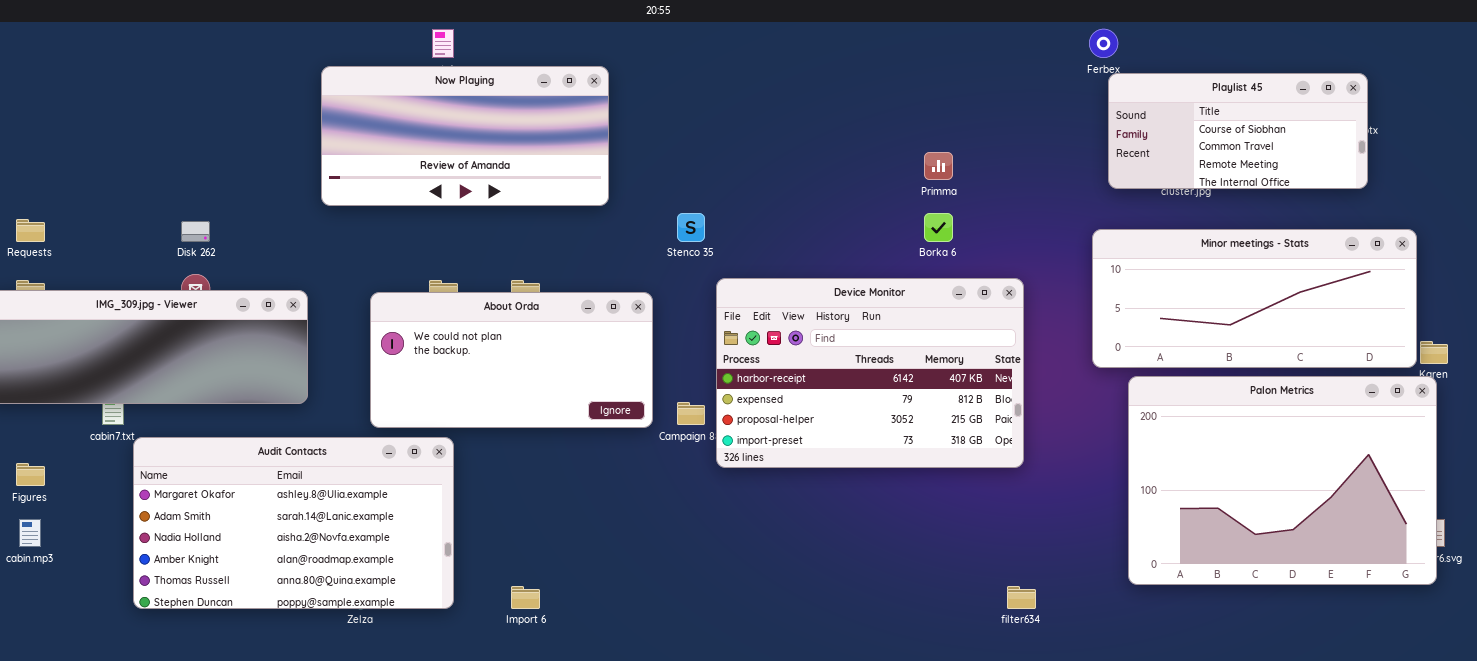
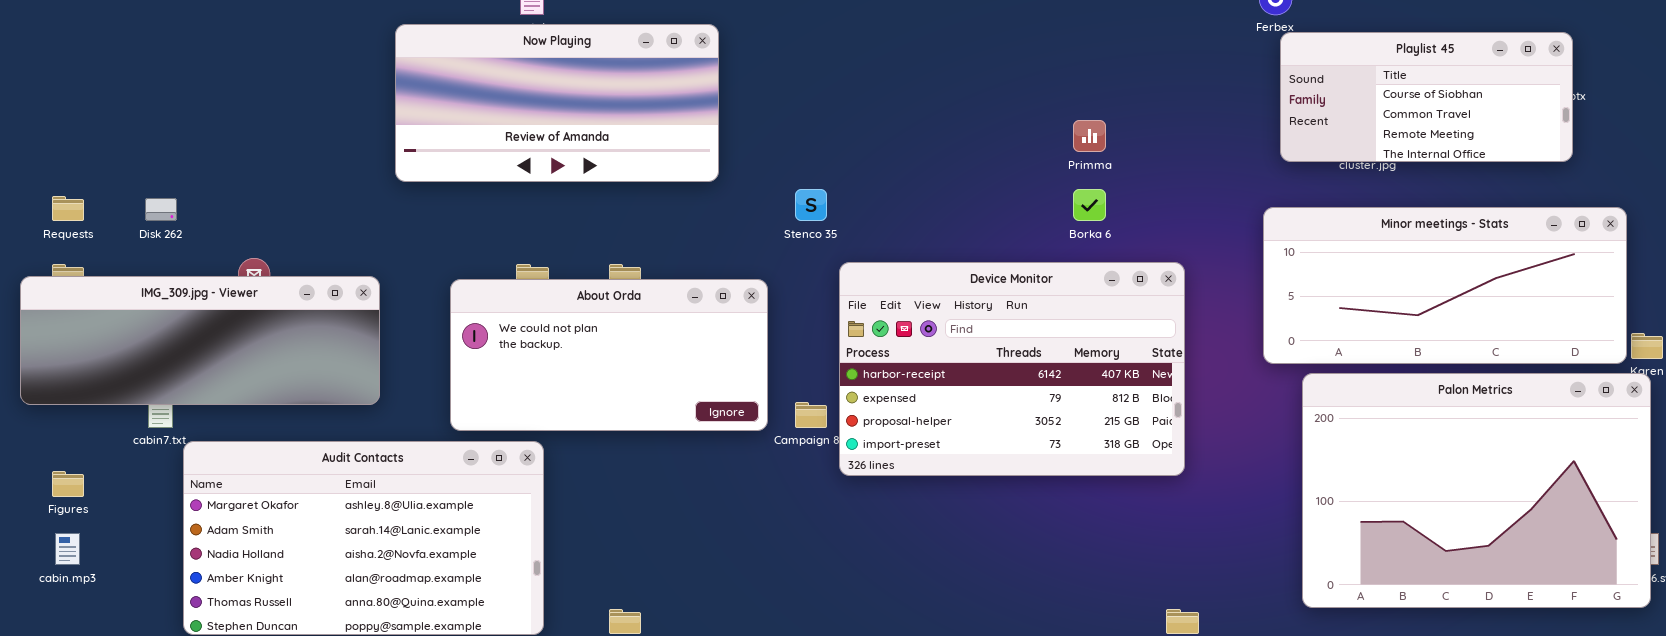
Disk 262: [181,221,210,242] -> [145,198,177,221], moved

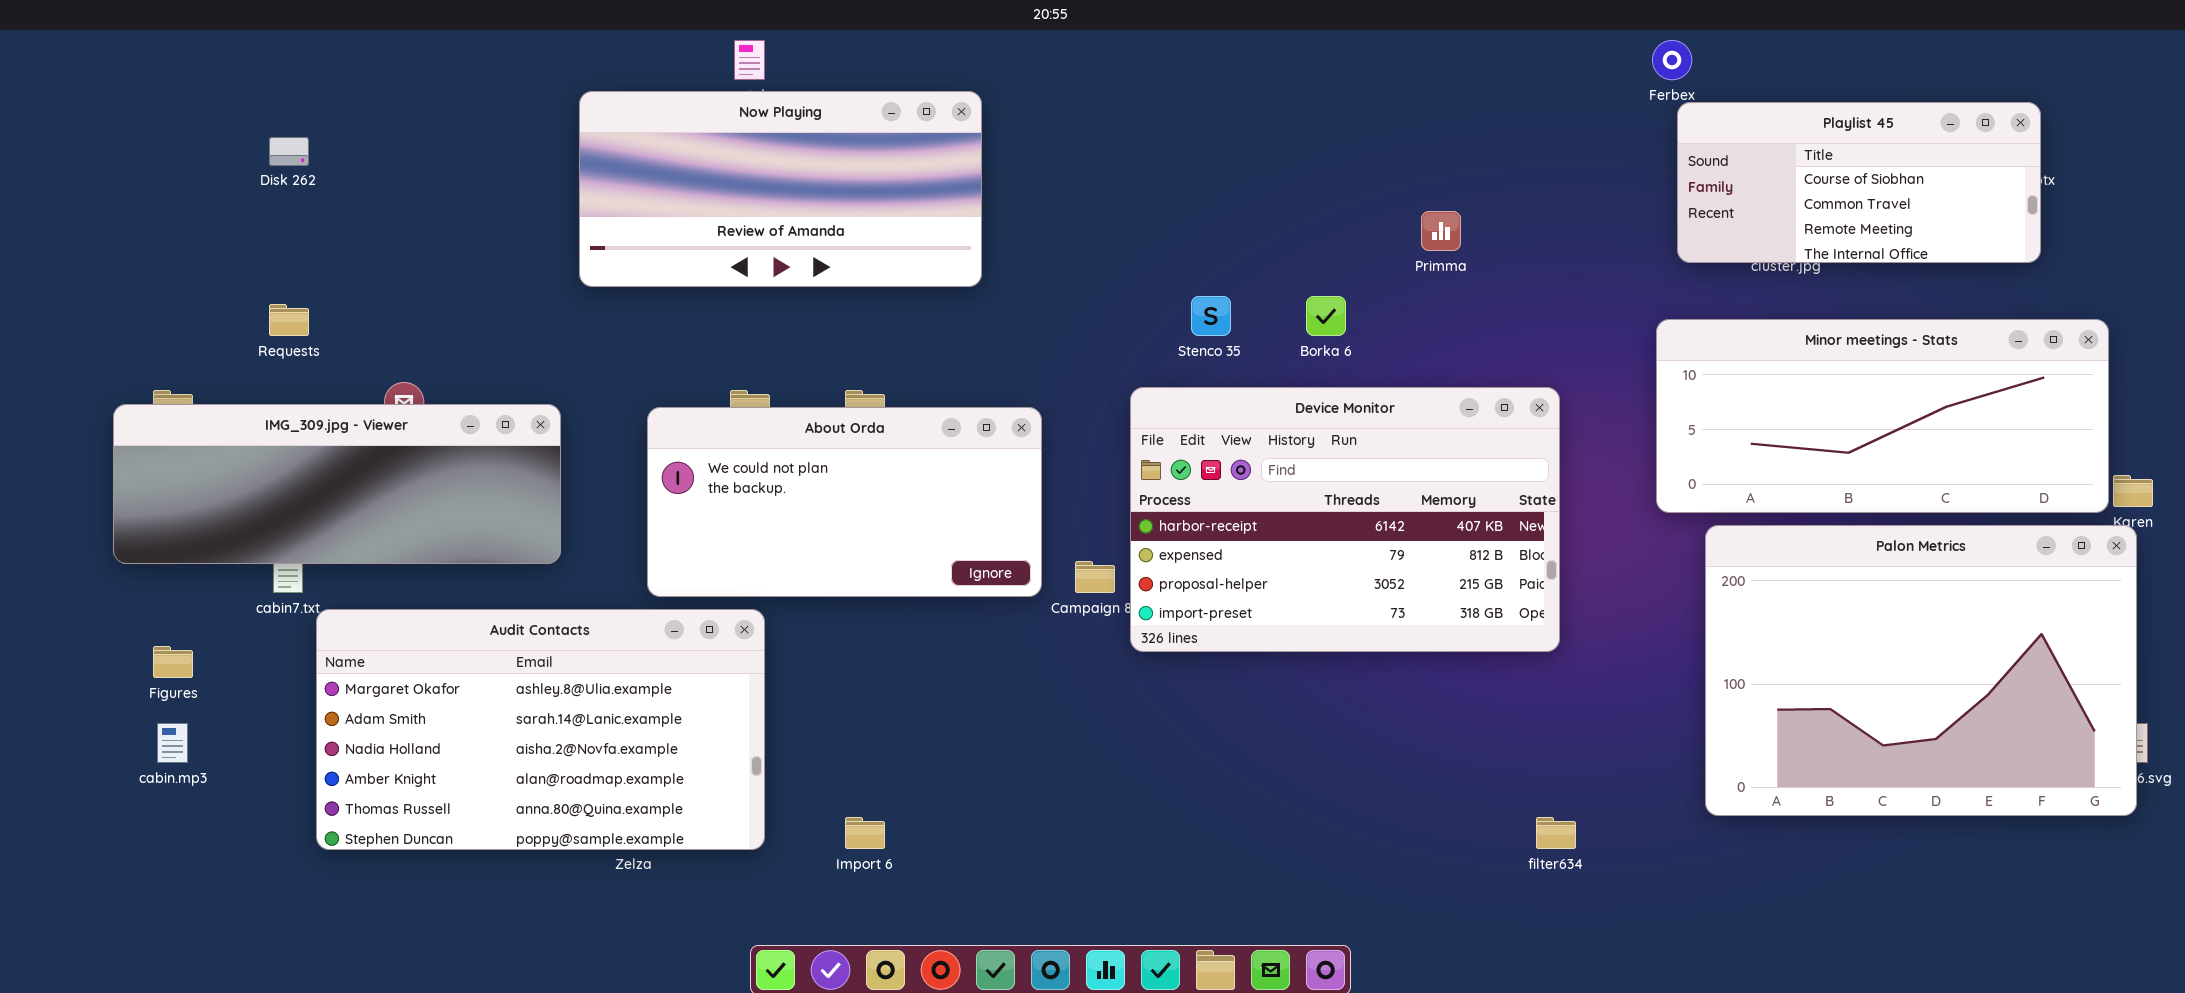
Stenco 35: [795,189,827,221] -> [1191,296,1231,336], moved
Borka 6: [1073,189,1106,221] -> [1306,296,1346,336], moved
Requests: [52,196,84,221] -> [269,304,309,336], moved
Disk 262: [145,198,177,221] -> [269,137,309,166], moved

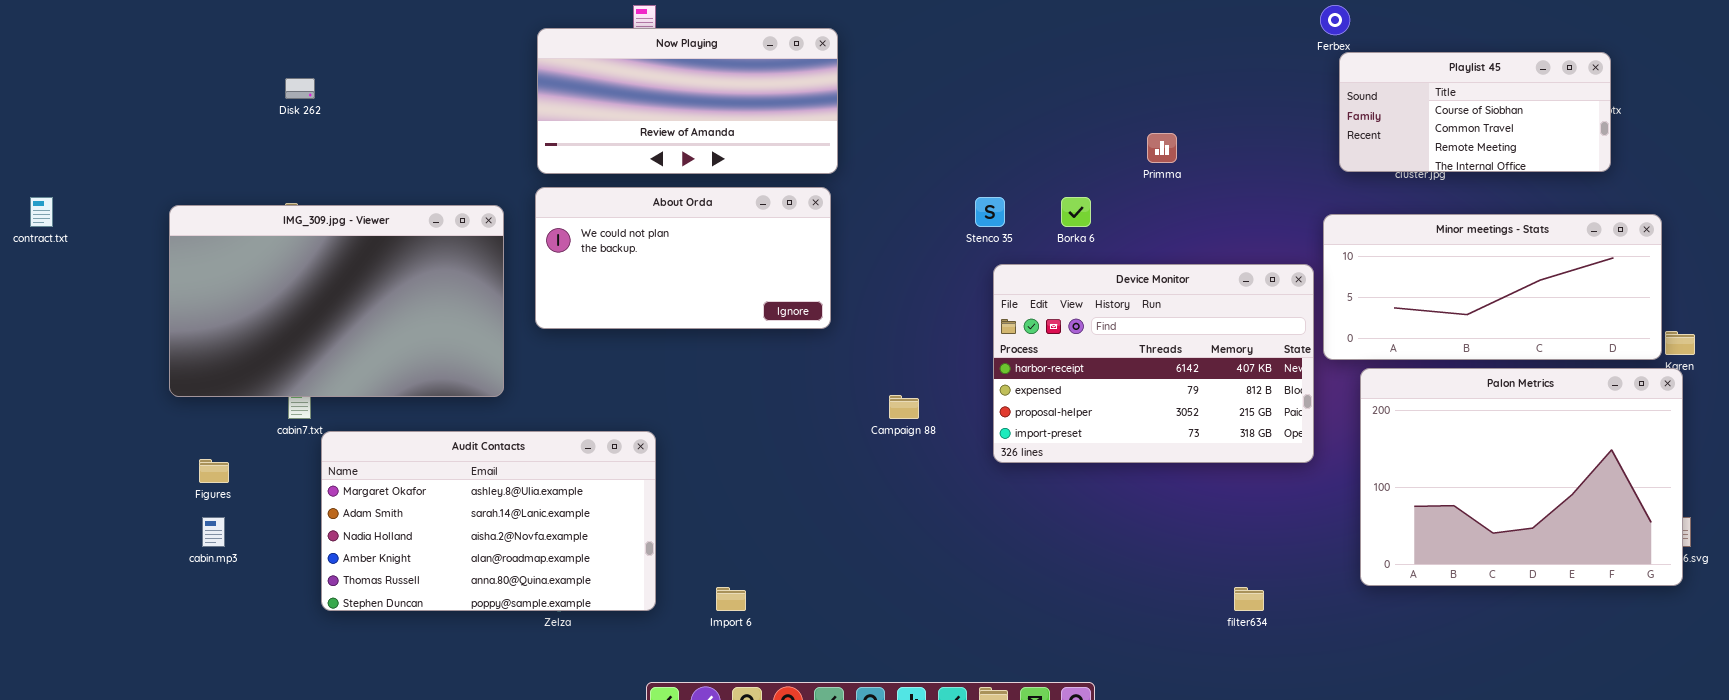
Now Playing: [579,91,982,287] -> [537,28,838,174], moved
Device Monitor: [1130,387,1560,652] -> [993,264,1314,463], moved
IMG_309.jpg - Viewer: [113,404,561,564] -> [169,205,504,397], resized
About Orda: [647,407,1042,597] -> [535,187,831,329], moved

